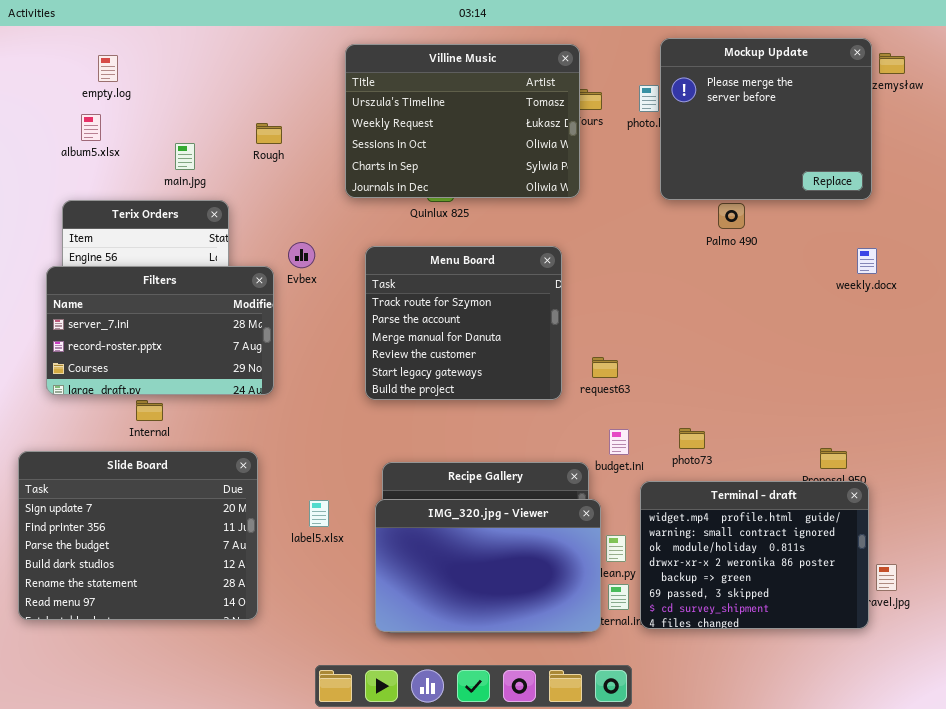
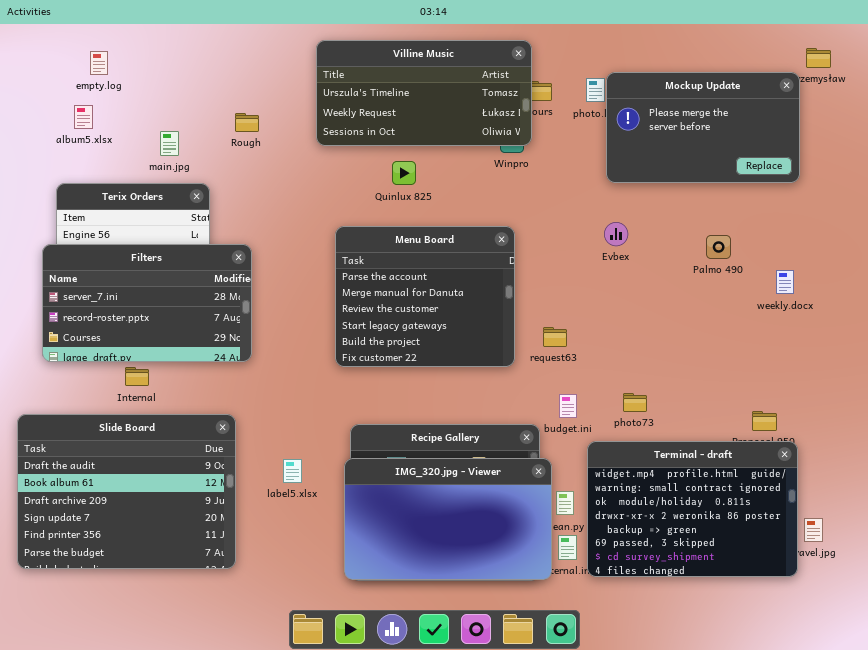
Mockup Update: [660,38,872,200] -> [606,72,800,183], resized
Villine Music: [345,44,580,198] -> [316,40,532,146], resized
Palmo 490: [718,203,745,229] -> [706,235,731,259], moved
Evbex: [288,242,315,268] -> [604,222,628,246], moved
Menu Board: [365,246,562,400] -> [335,226,515,367], scrolled down 1 row
weekly.docx: [857,248,877,274] -> [776,270,794,294], moved
Slide Board: [18,451,258,620] -> [17,414,236,569], scrolled up 3 rows

